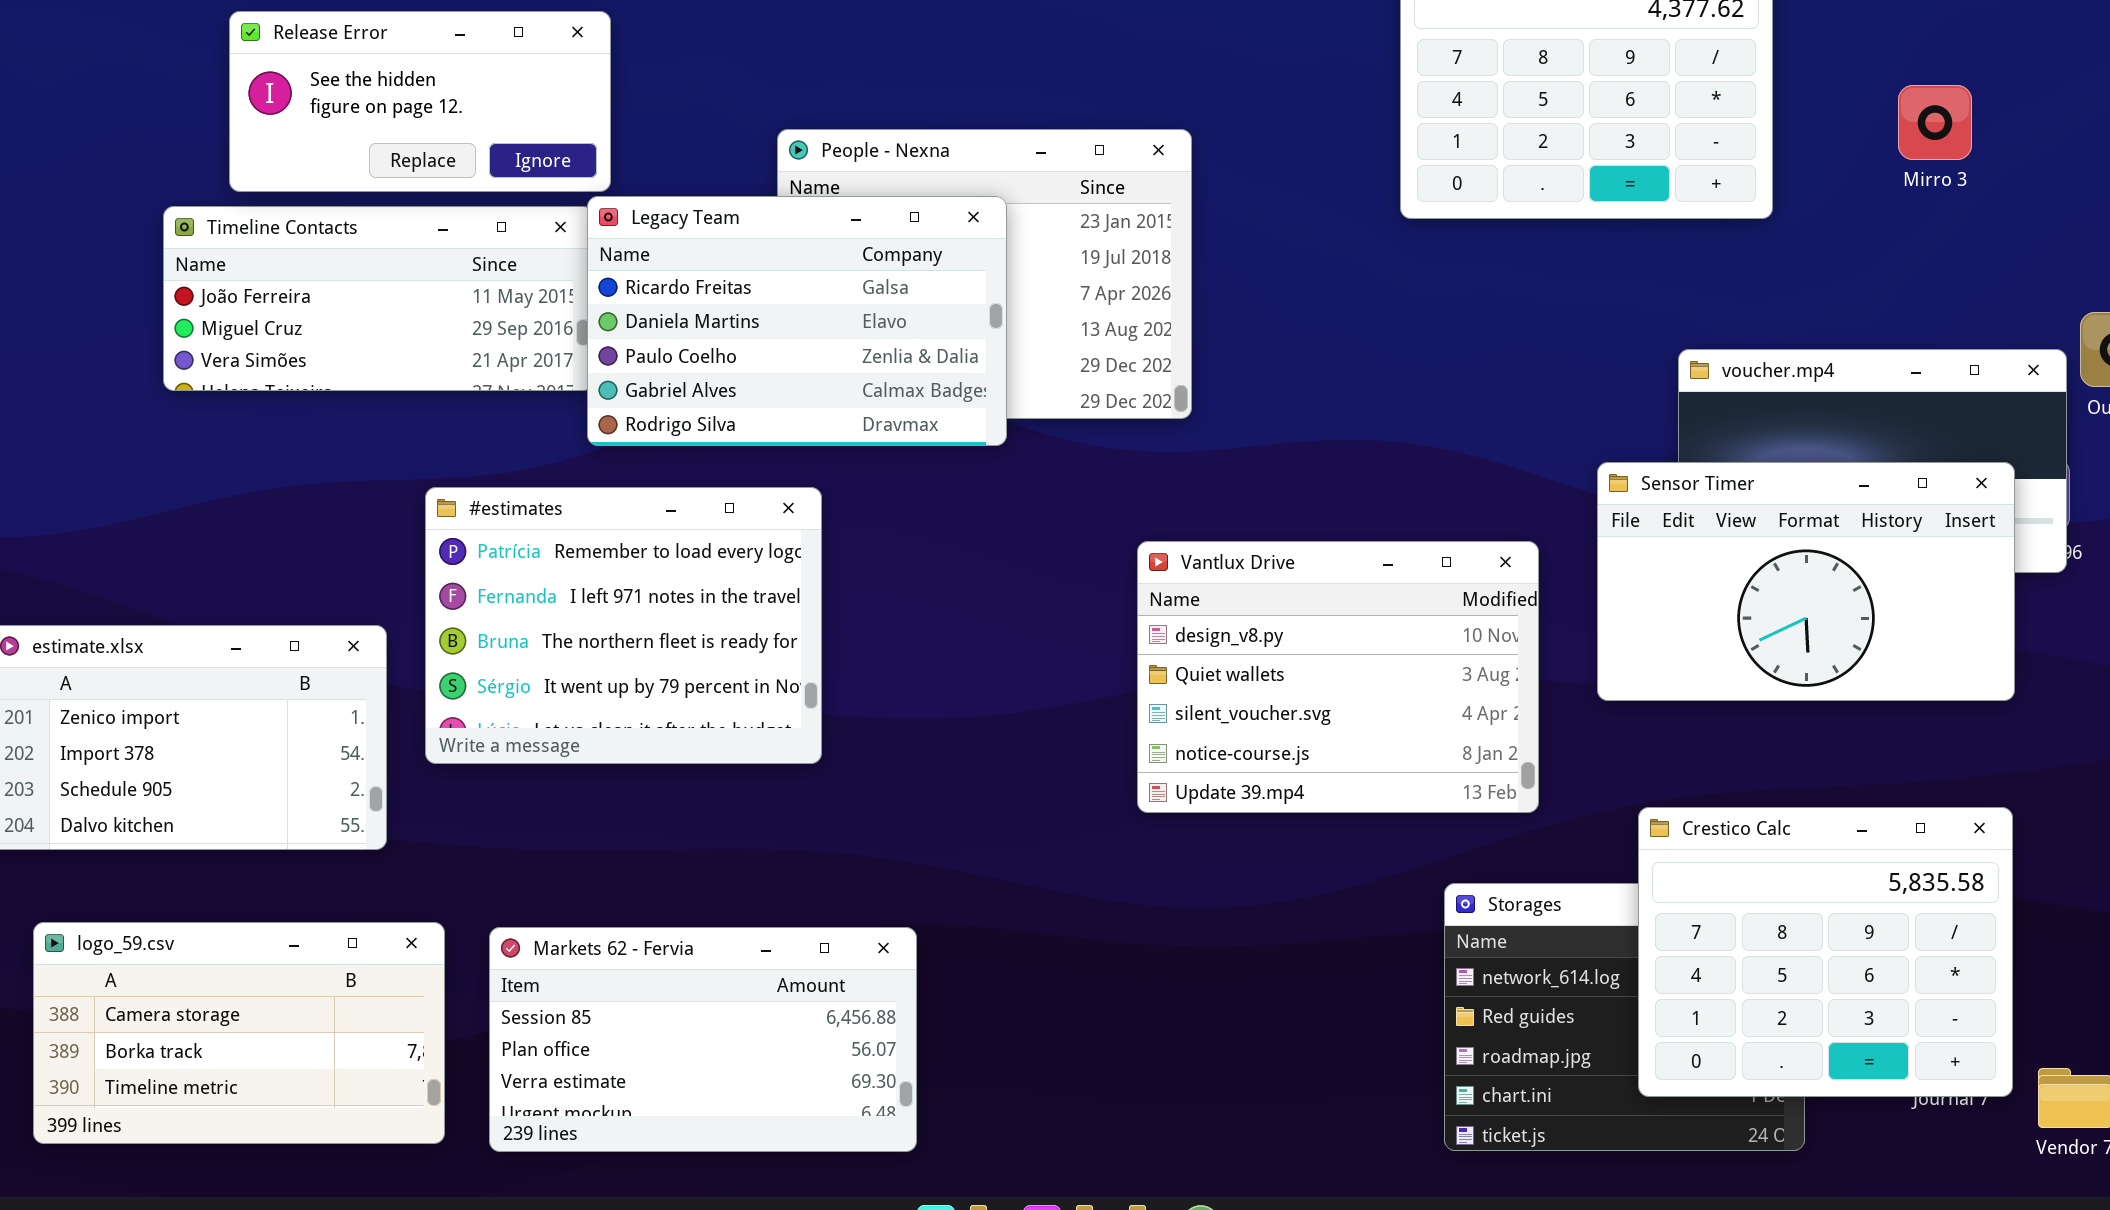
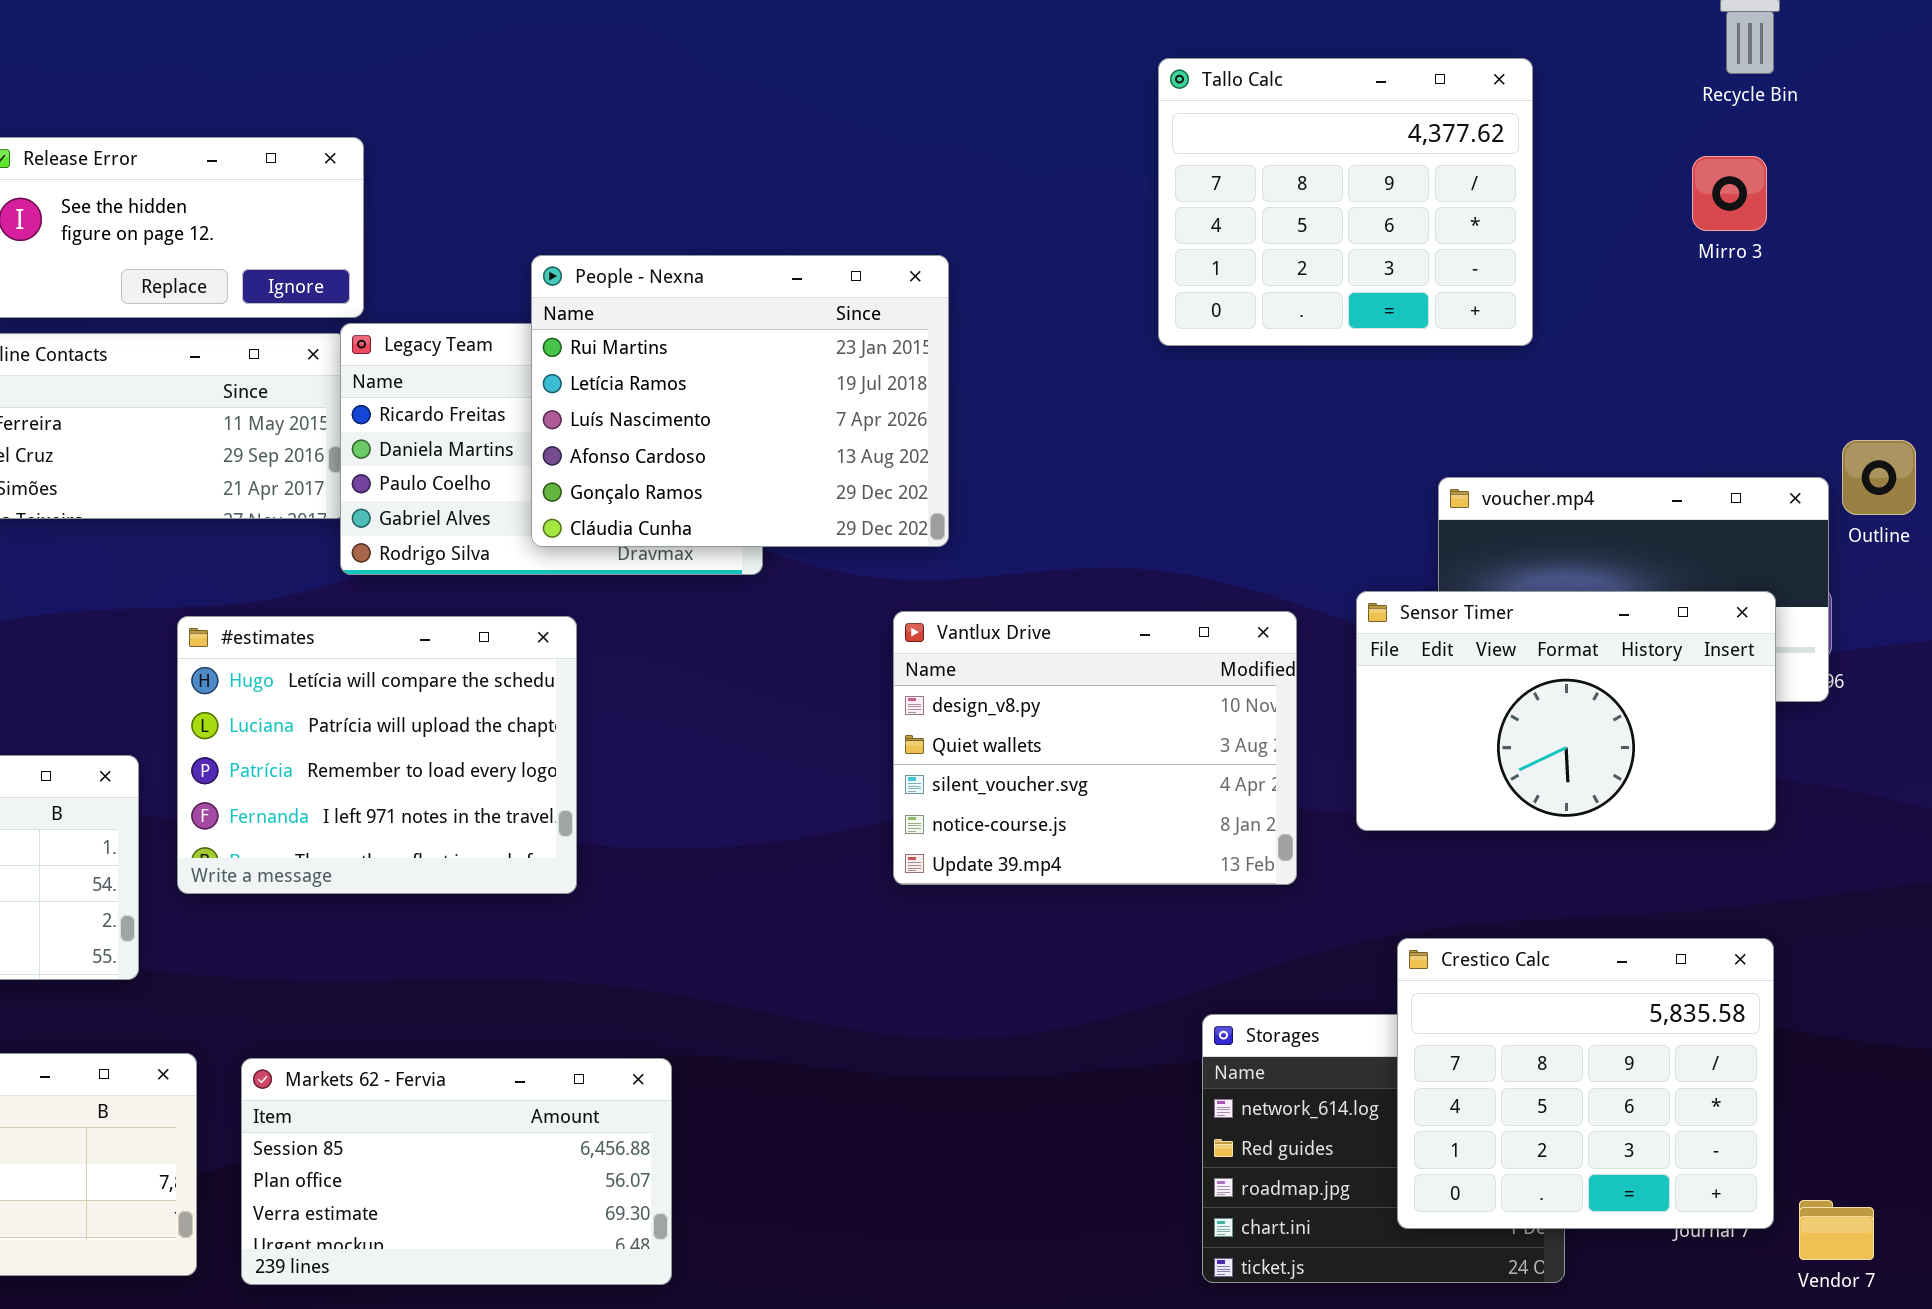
Mirro 3: [1898,85,1972,160] -> [1692,156,1767,231], moved
People - Nexna: [777,129,1192,419] -> [531,255,949,547], raised
#estimates: [425,487,822,764] -> [177,616,577,894], scrolled up 2 rows
Vantlux Drive: [1137,541,1539,813] -> [893,611,1297,885], moved

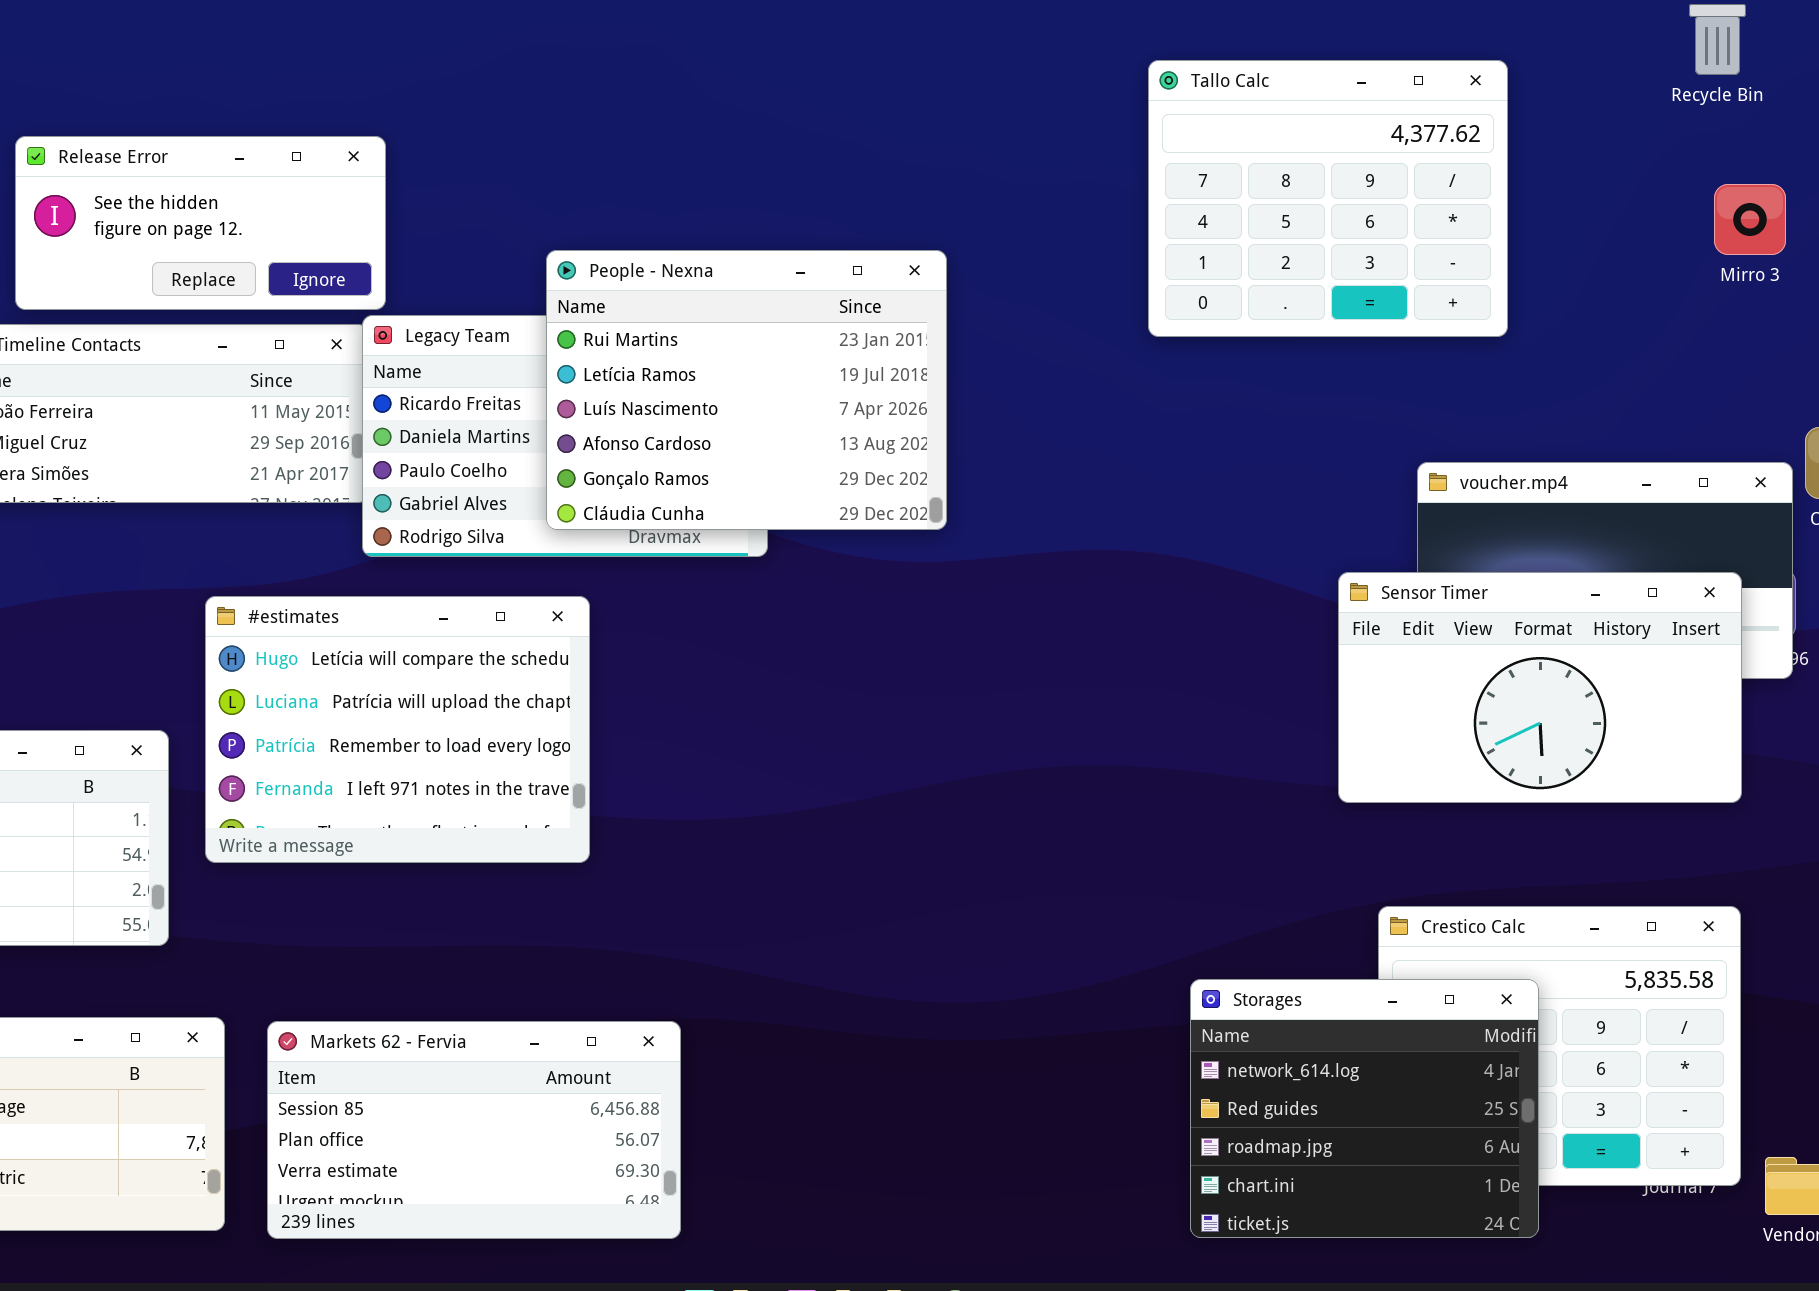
Mirro 3: [1692,156,1767,231] -> [1714,184,1786,255], moved
Vantlux Drive: [893,611,1297,885] -> none, closed
Storages: [1202,1014,1565,1283] -> [1190,979,1539,1238], raised

